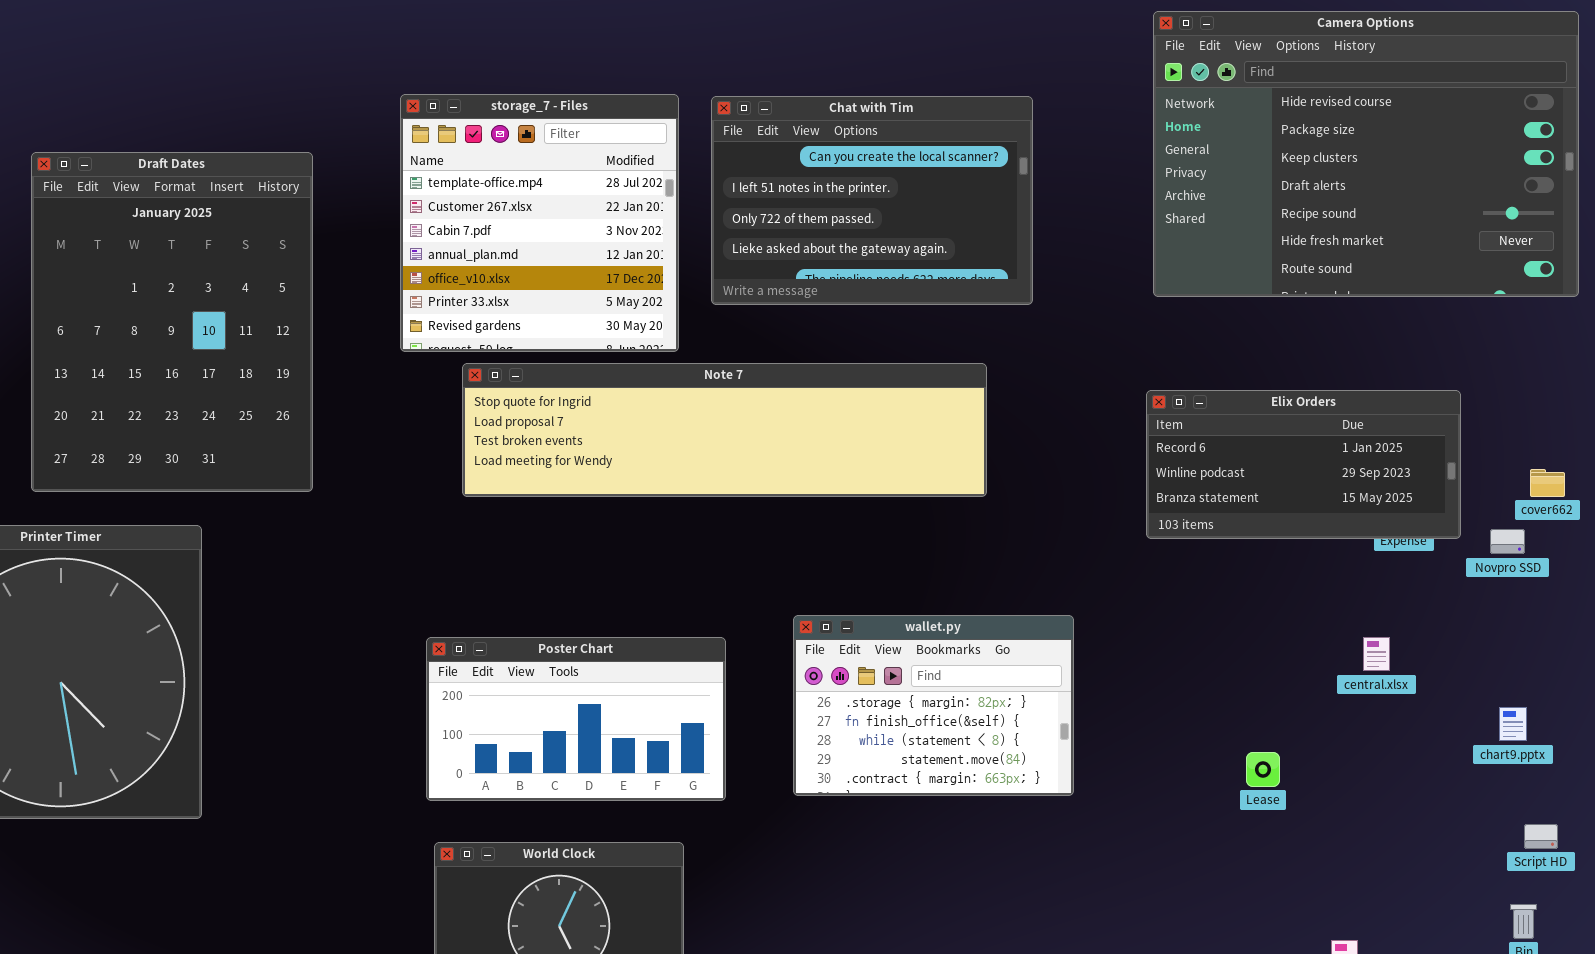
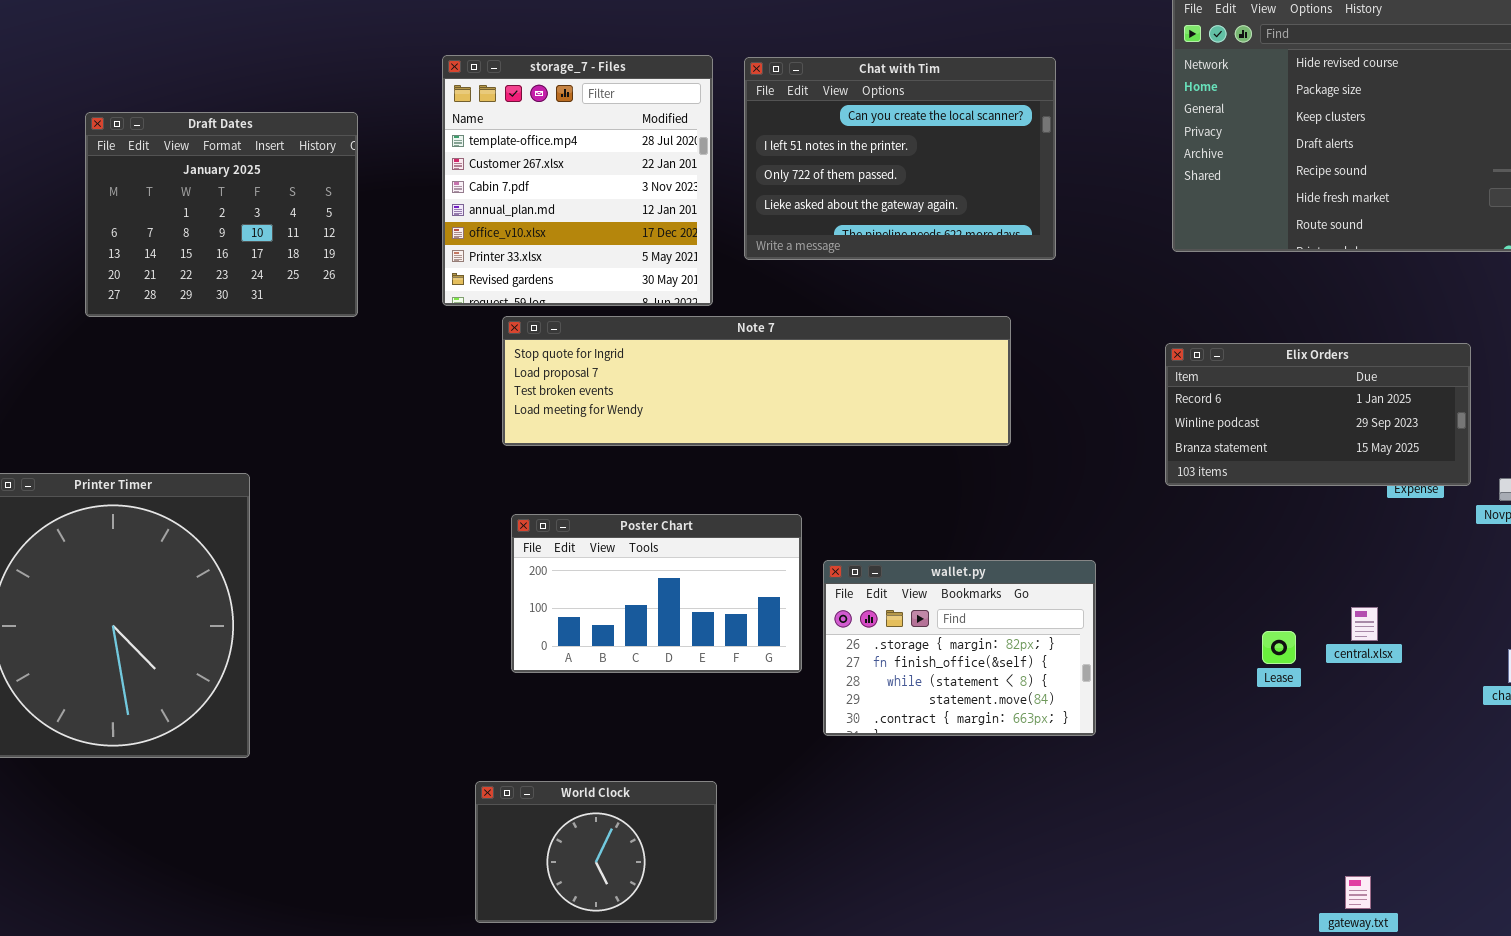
Draft Dates: [31,152,313,492] -> [85,112,358,317], resized
Poster Chart: [426,637,726,801] -> [511,514,802,673], moved
central.xlsx: [1363,637,1390,671] -> [1351,607,1378,641], moved
Lease: [1246,752,1280,787] -> [1262,631,1296,664], moved

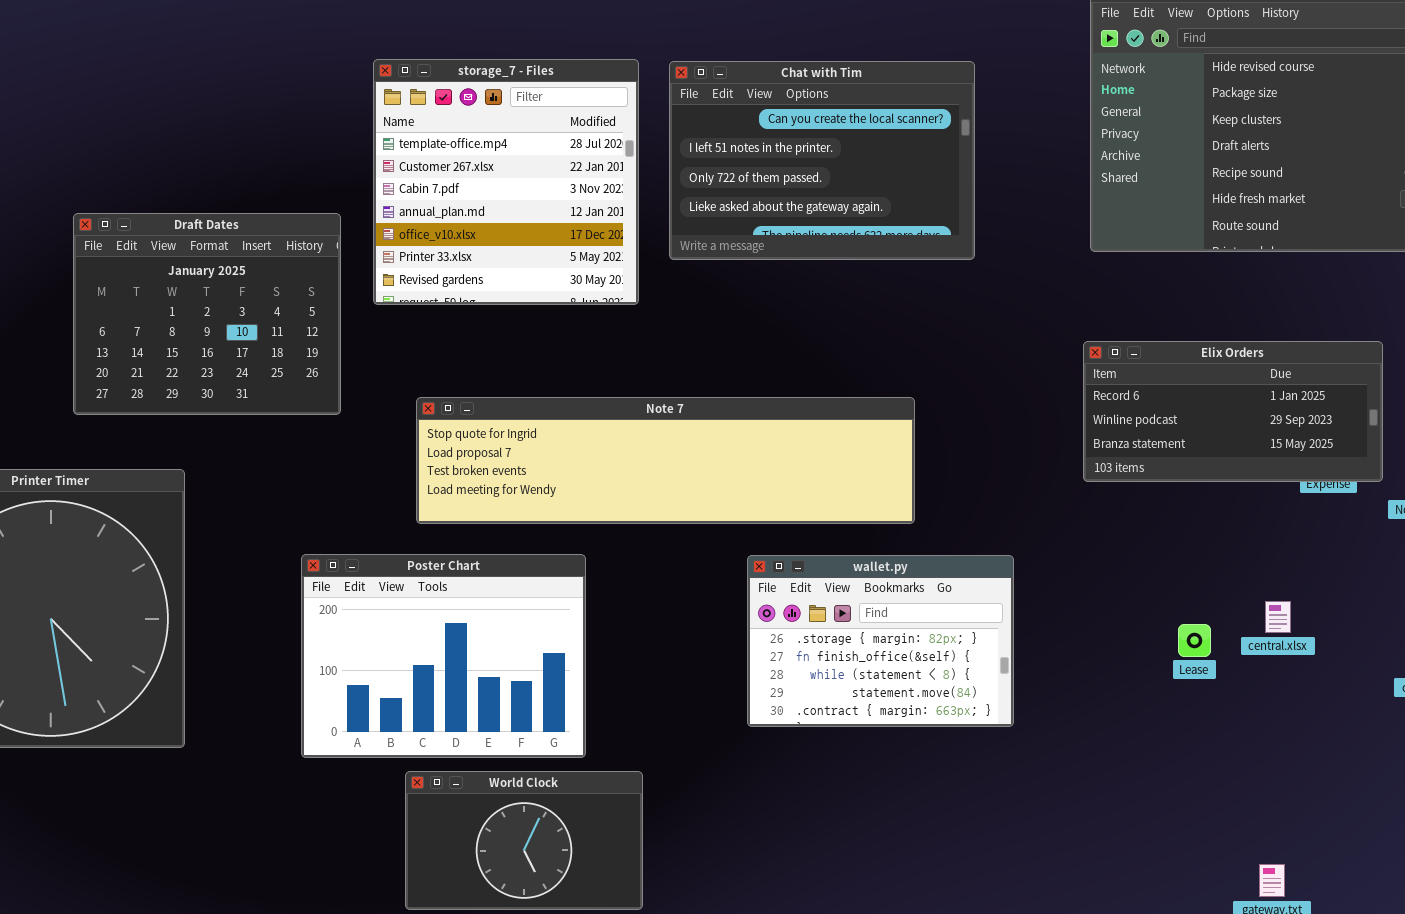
Draft Dates: [85,112,358,317] -> [73,213,341,415], moved
Note 7: [502,316,1011,446] -> [416,397,915,524], moved
Poster Chart: [511,514,802,673] -> [301,554,586,758], moved, resized

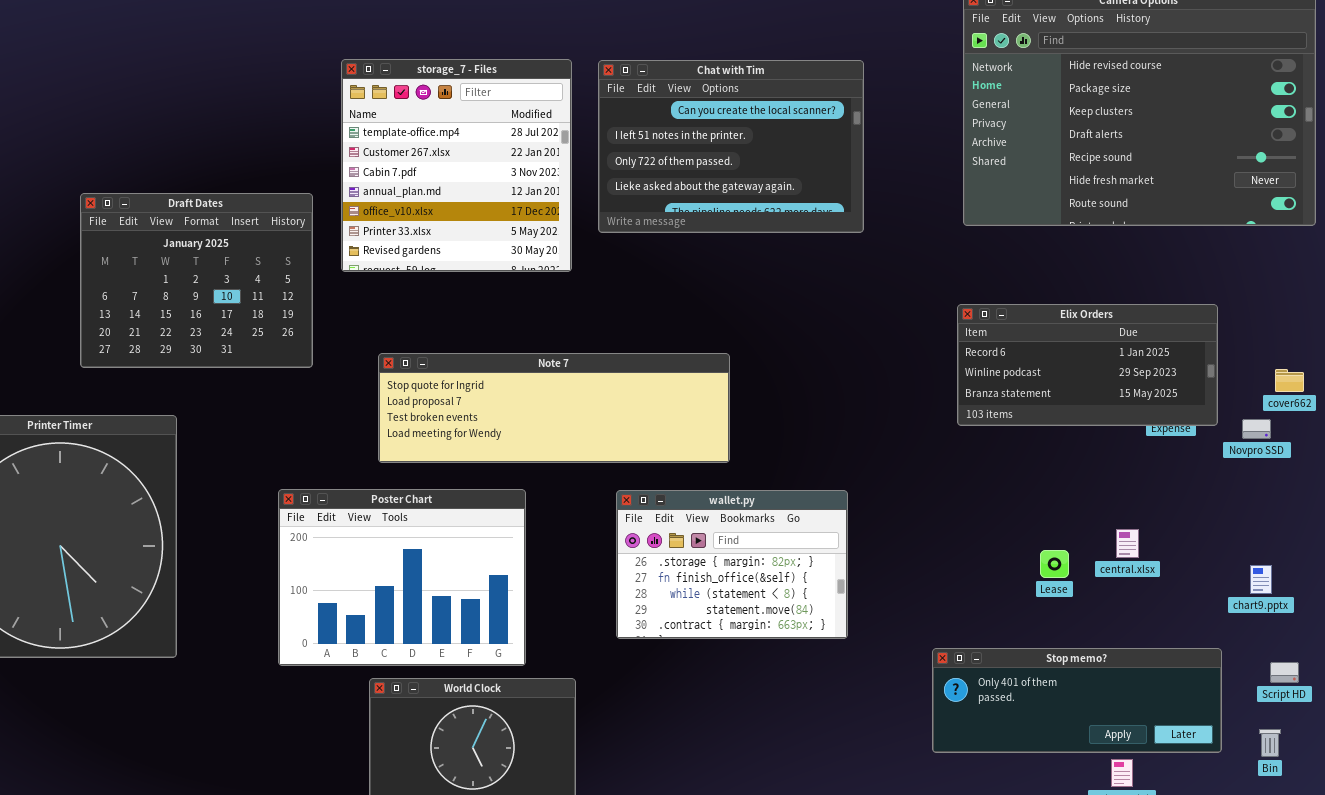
Note 7: [416,397,915,524] -> [378,353,730,463], resized
wallet.py: [747,555,1014,727] -> [616,490,848,639], moved
Stop memo?: none -> [932,648,1222,753], opened

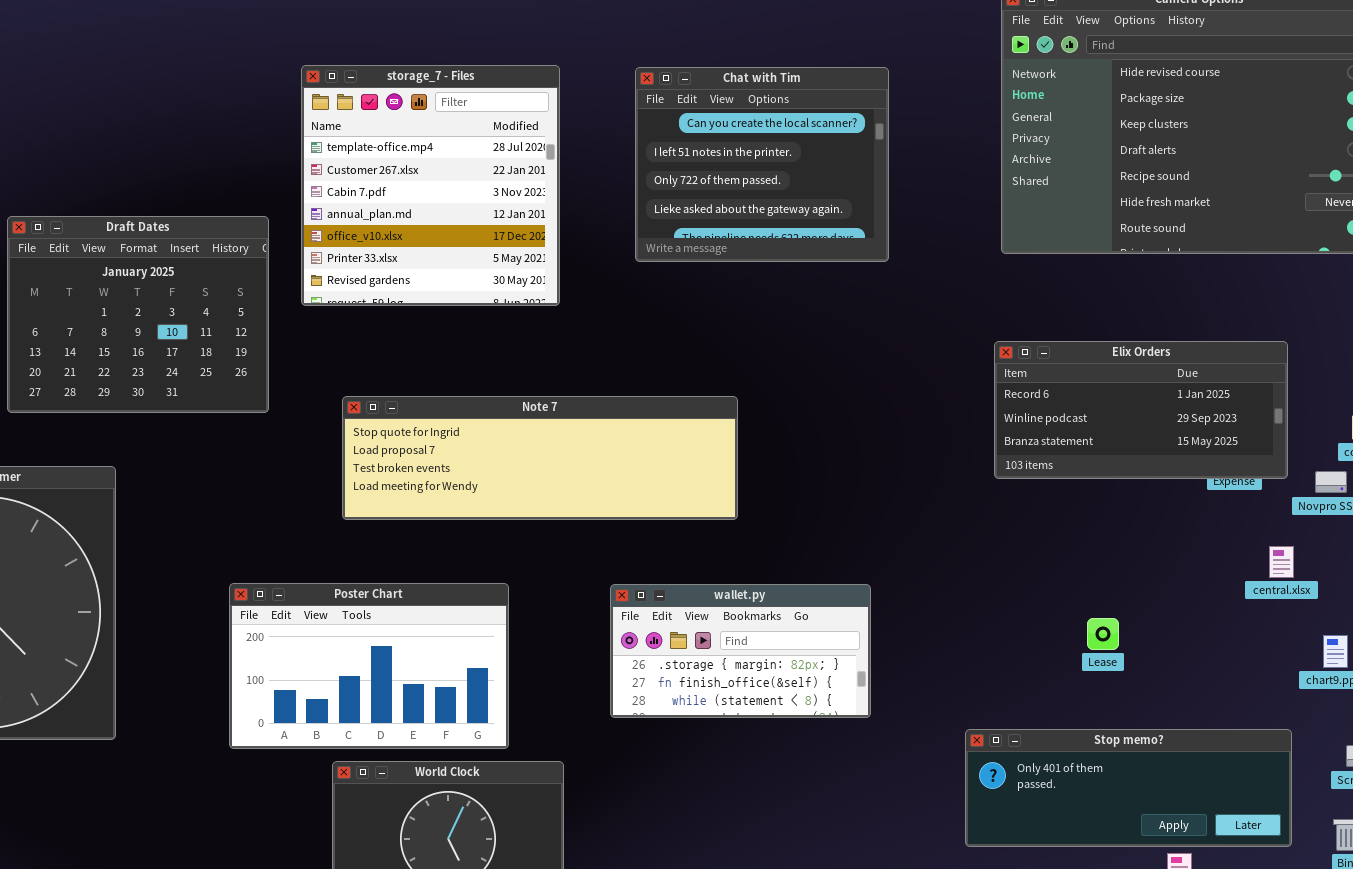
Chat with Tim: [598,60,864,233] -> [635,67,889,262], resized
Poster Chart: [278,489,526,666] -> [229,583,509,749], resized
wallet.py: [616,490,848,639] -> [610,584,871,718], resized
central.xlsx: [1116,529,1139,558] -> [1269,546,1294,578], moved

